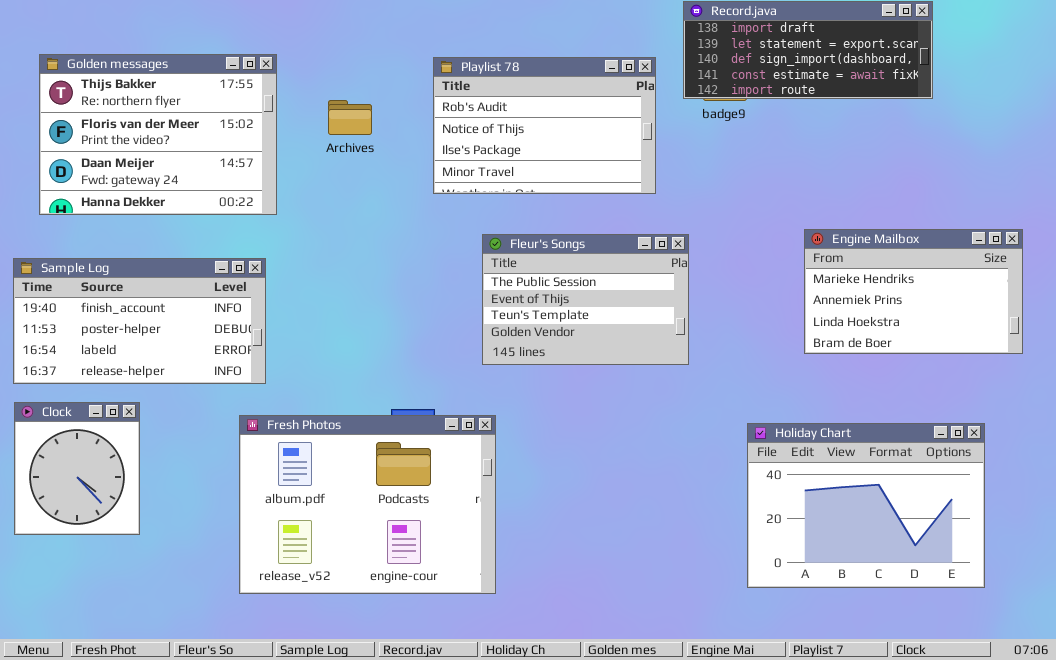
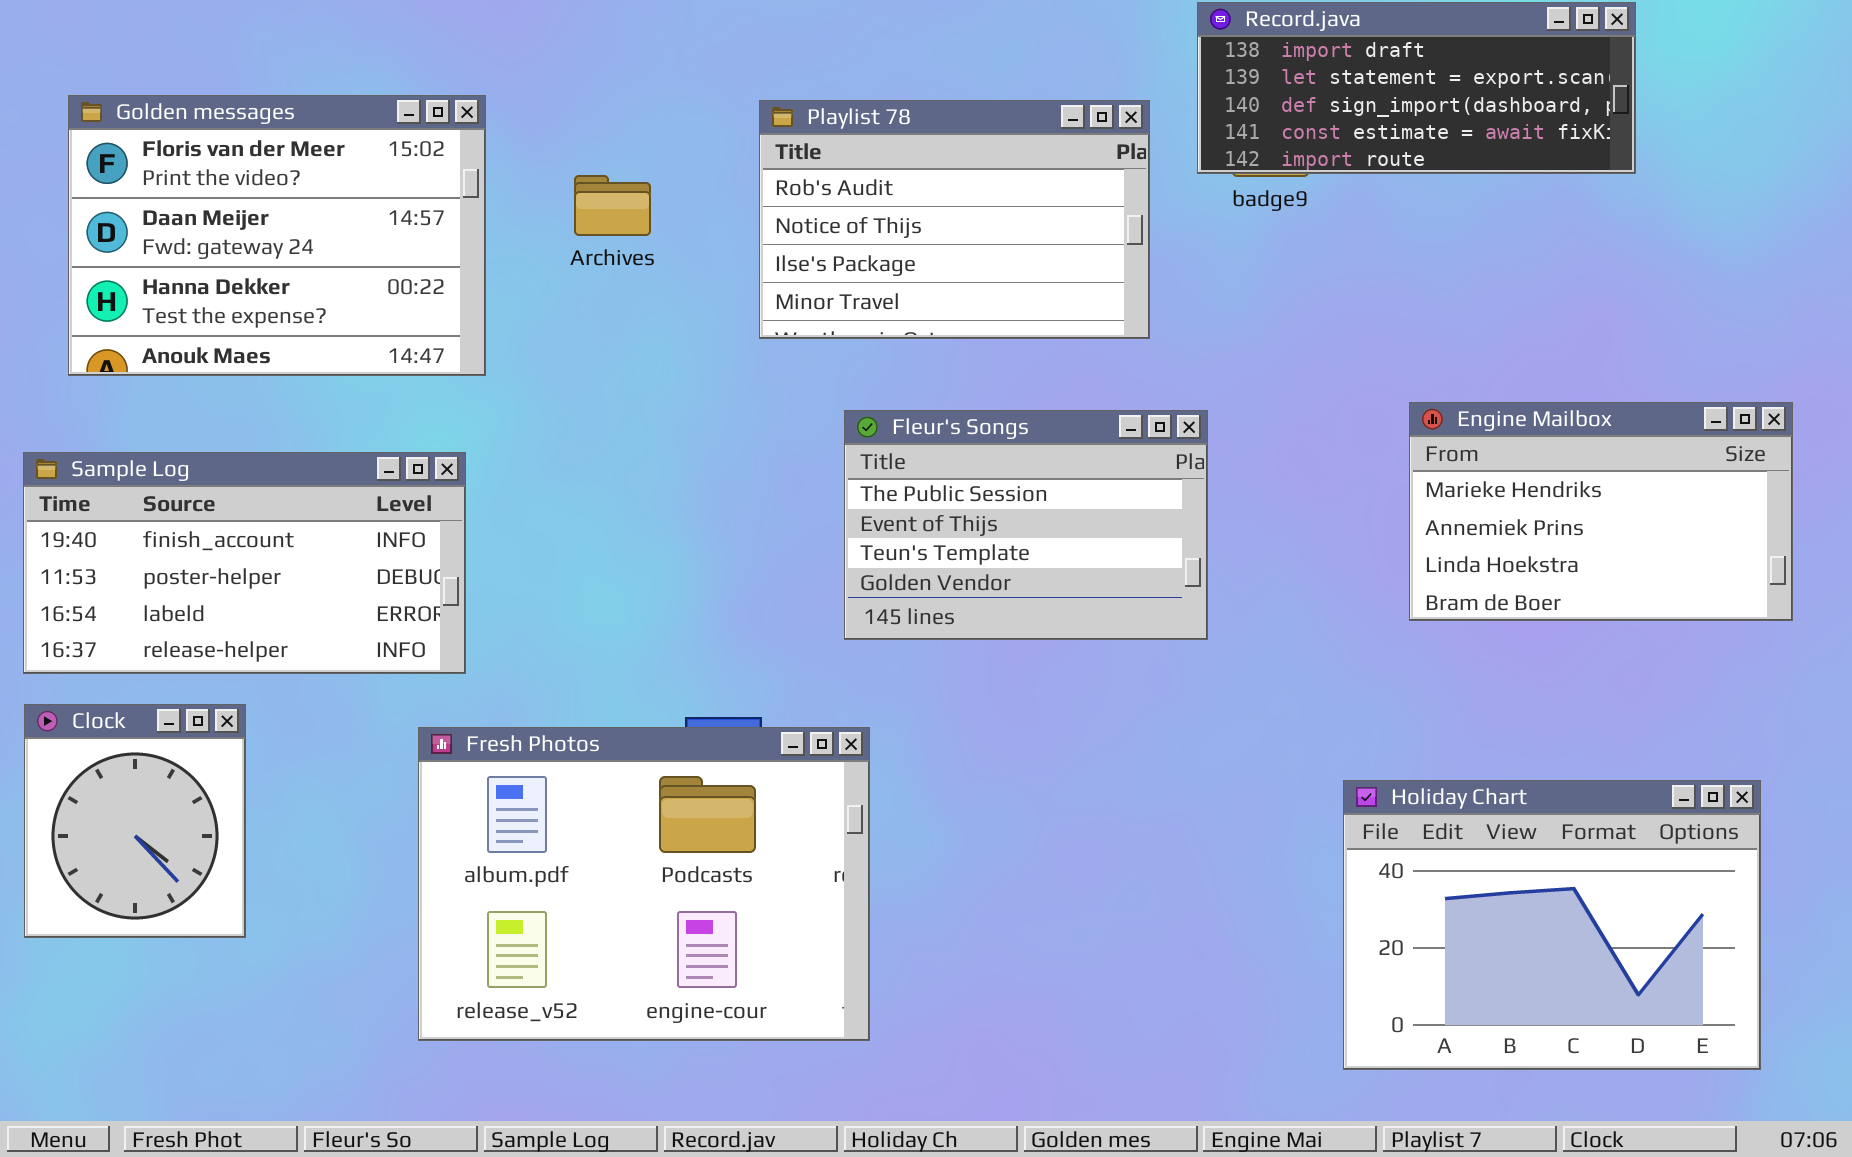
Golden messages: [39,54,277,215] -> [68,95,486,376], scrolled down 1 row
Holiday Chart: [747,423,985,588] -> [1343,780,1761,1070], moved

